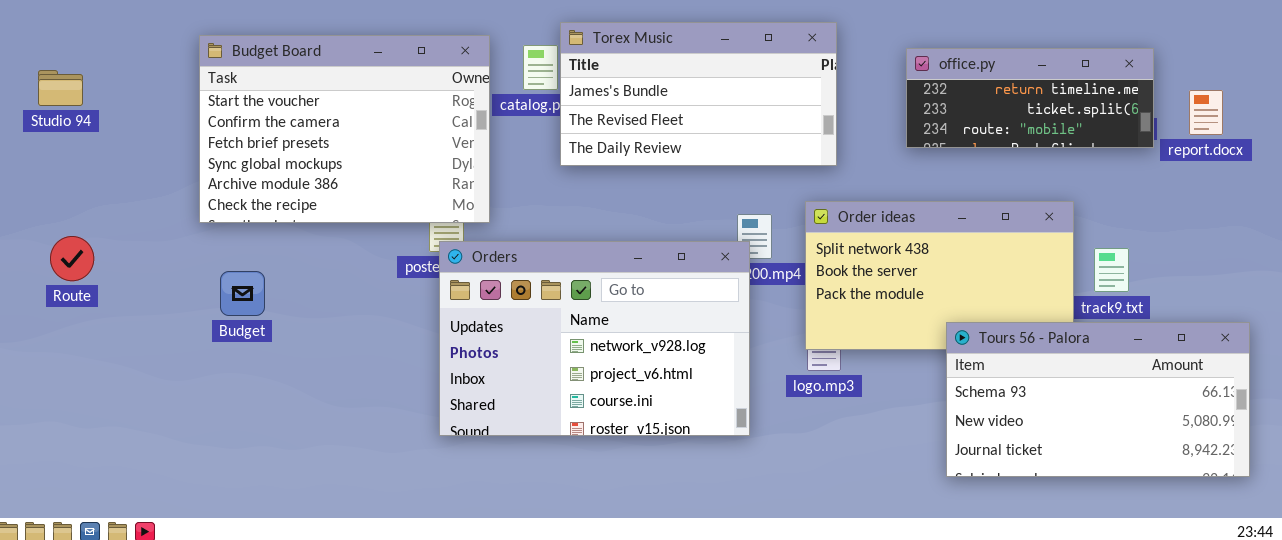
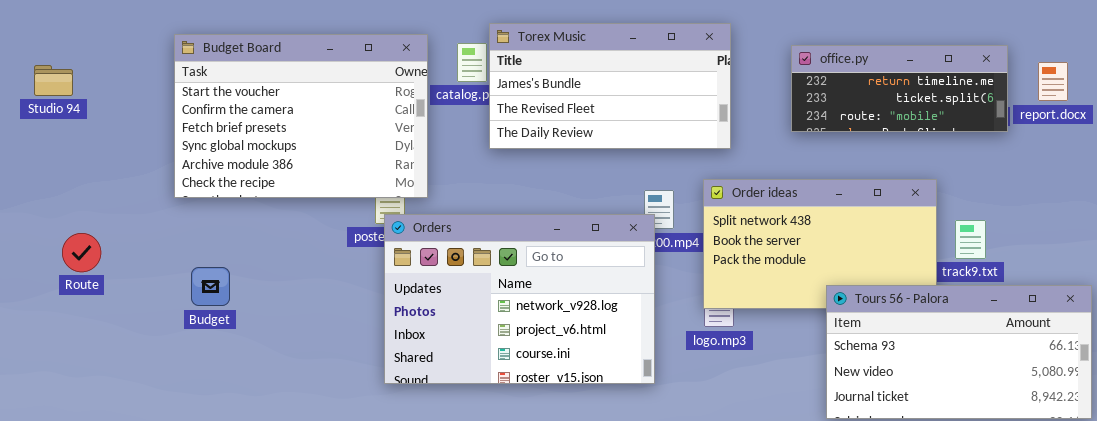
report.docx: [1189,90,1223,135] -> [1038,62,1068,101], moved
Route: [50,236,94,281] -> [62,233,101,272], moved
Budget: [220,271,265,316] -> [191,267,230,306], moved

